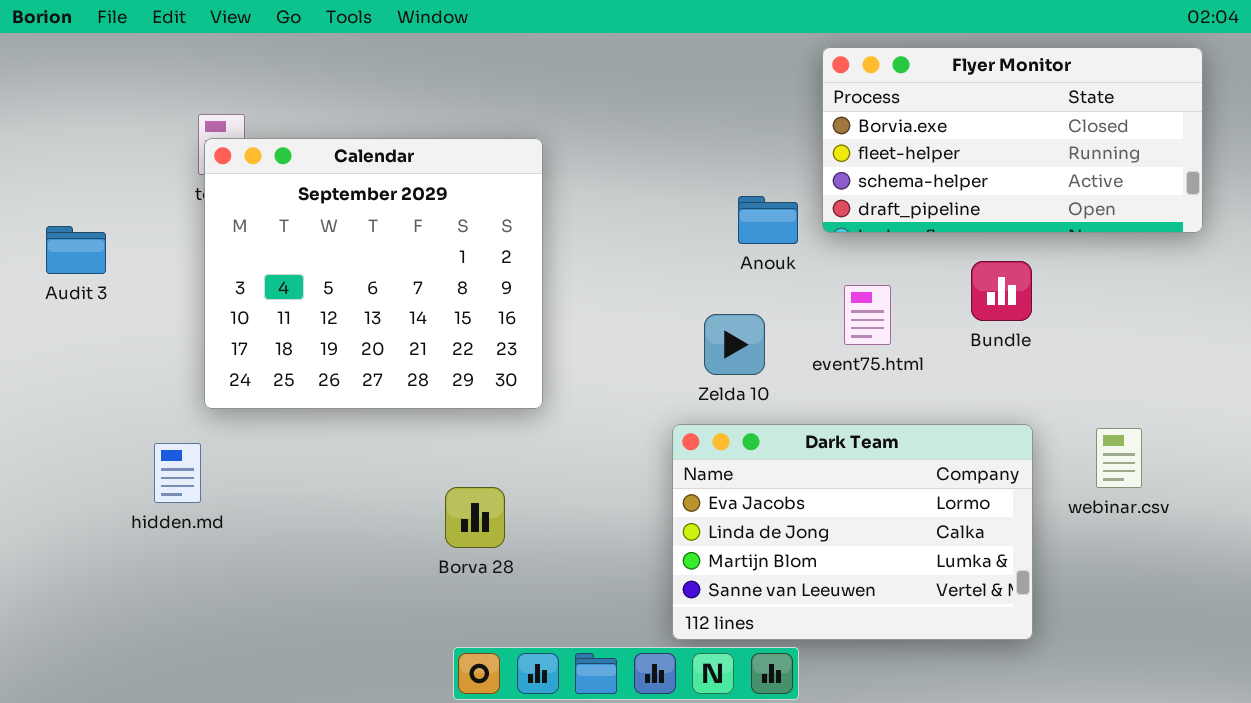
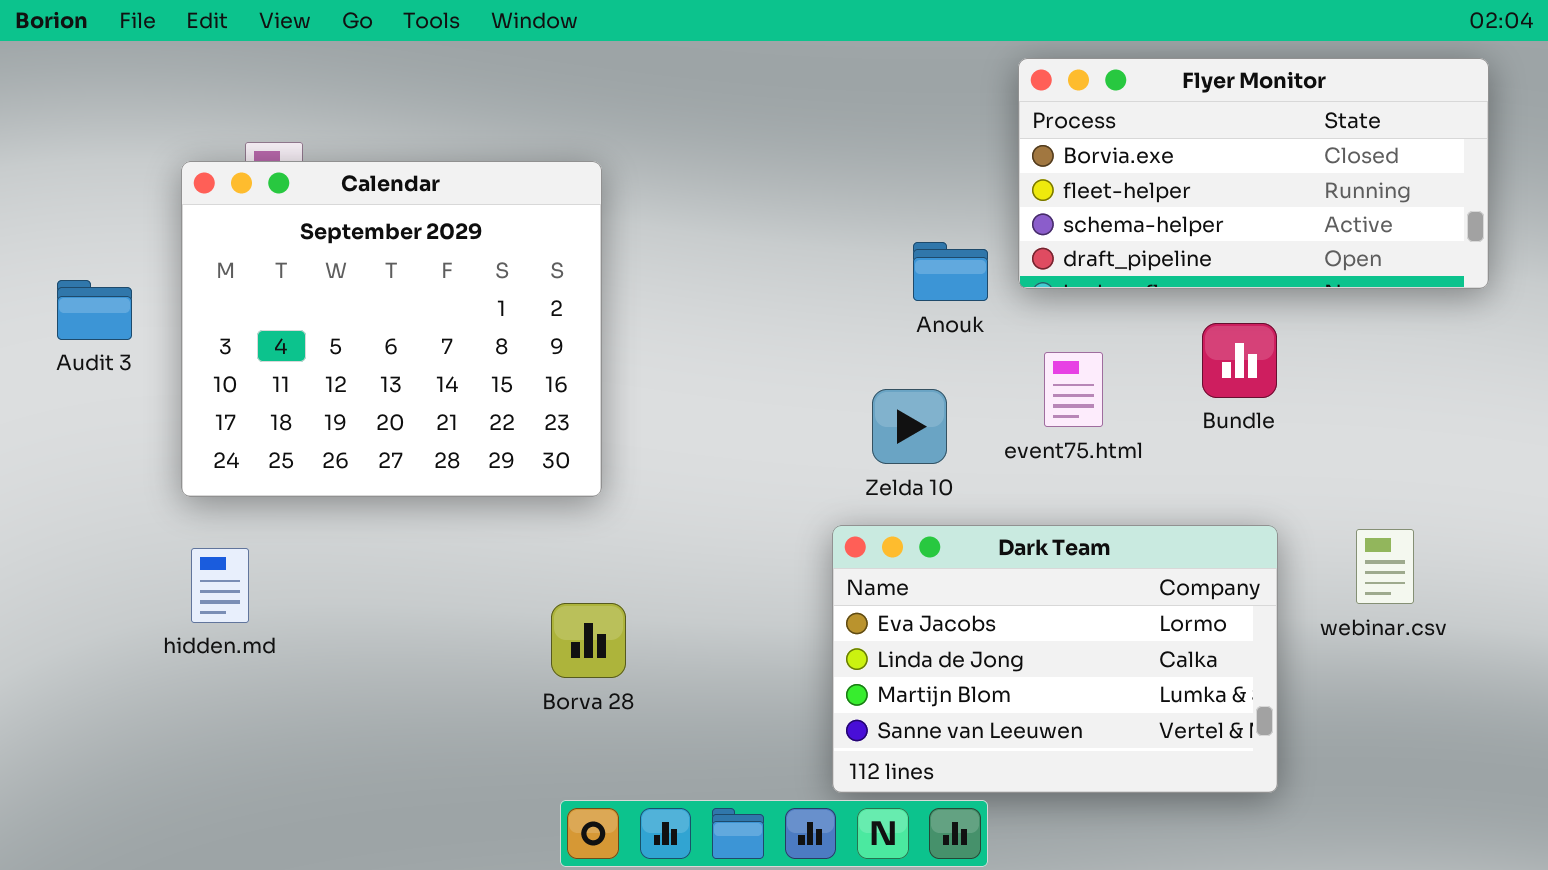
Calendar: [204,138,543,409] -> [181,161,602,497], moved

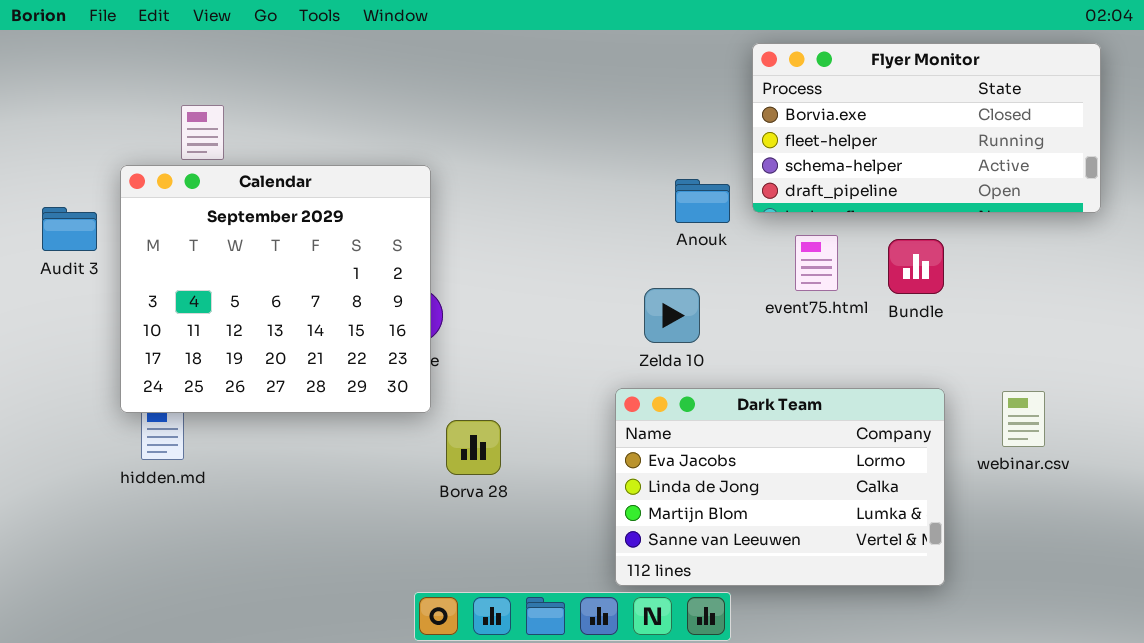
Calendar: [181,161,602,497] -> [120,165,431,413], moved
event75.html: [1044,352,1103,427] -> [795,235,838,291], moved
Borva 28: [551,603,626,678] -> [446,420,501,475], moved

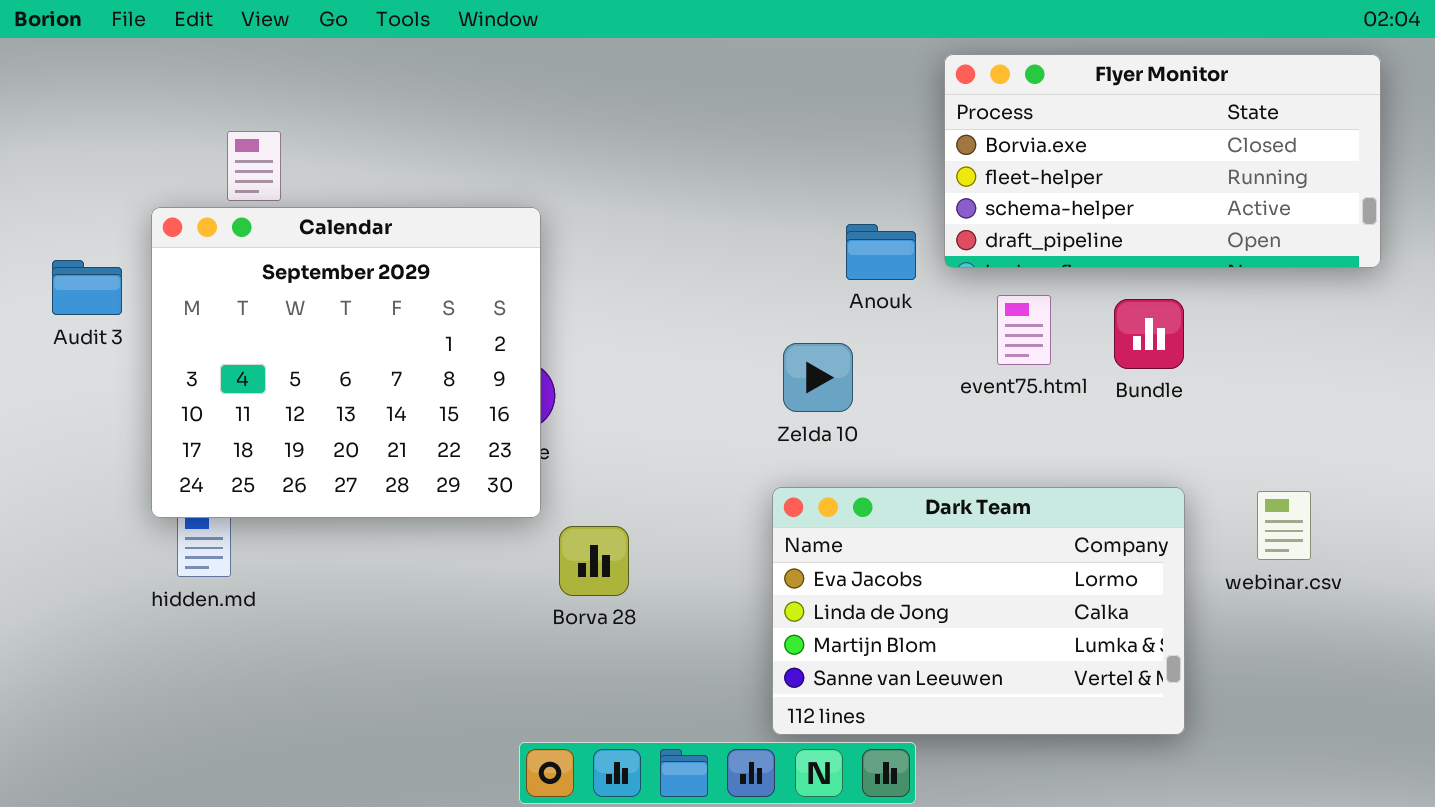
Zelda 10: [644,288,700,343] -> [783,343,853,412], moved

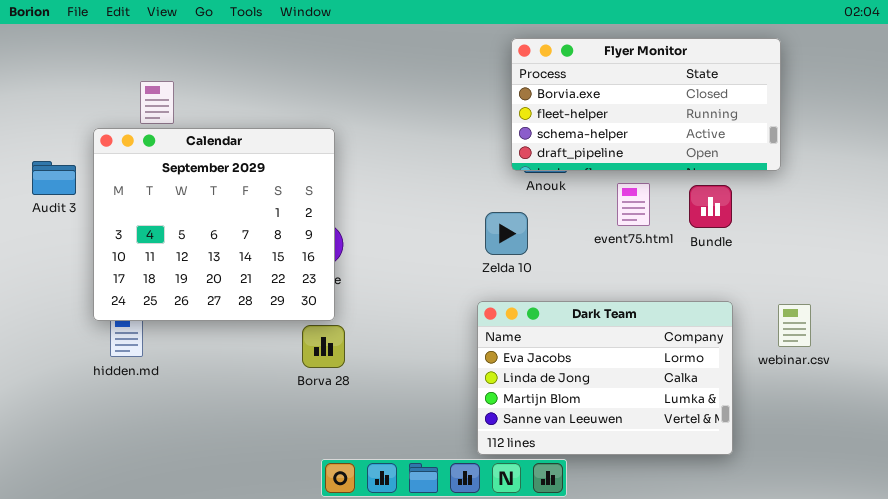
Flyer Monitor: [944,54,1381,268] -> [511,38,781,171], moved
Borva 28: [559,526,629,596] -> [302,325,345,368], moved

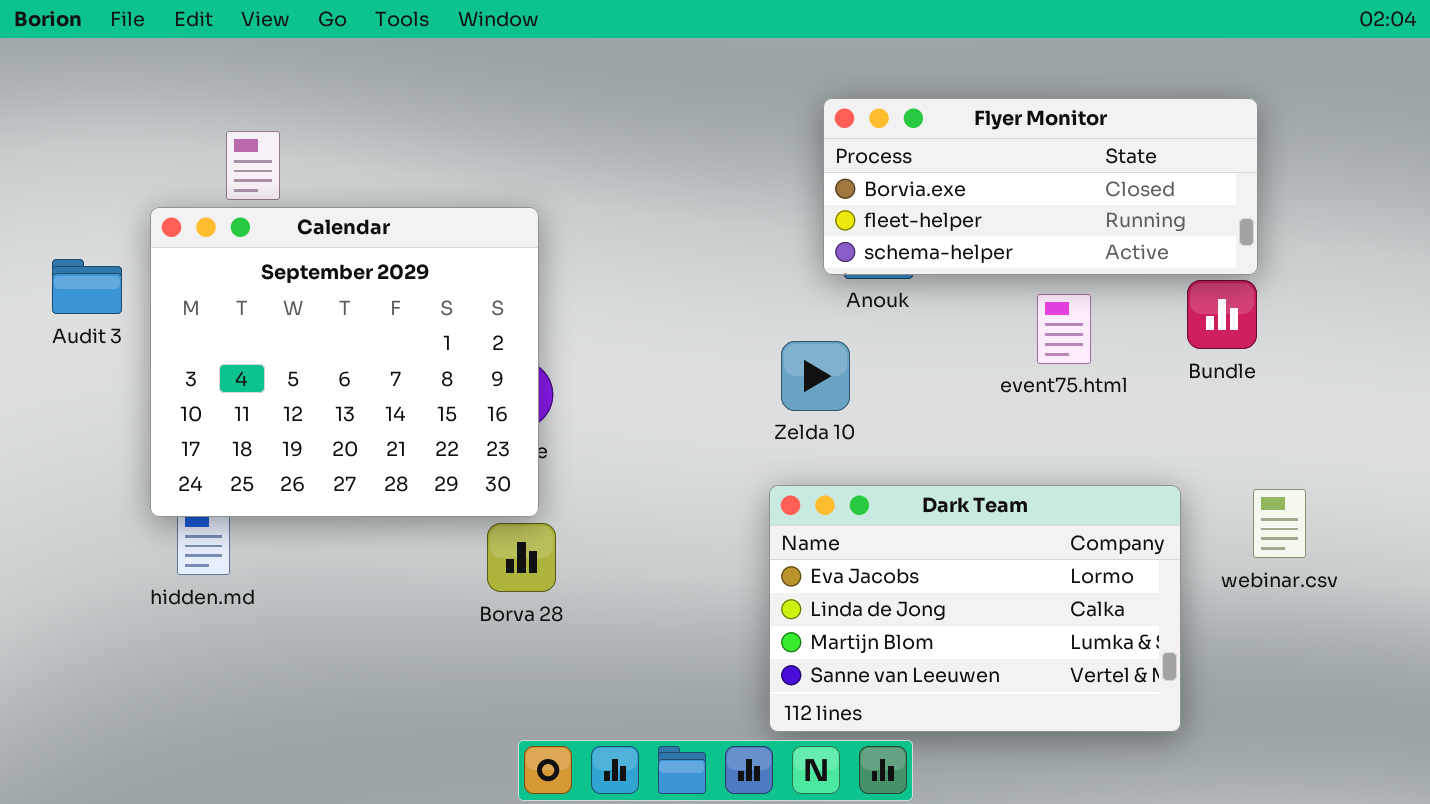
Flyer Monitor: [511,38,781,171] -> [823,98,1258,275], resized
event75.html: [617,183,650,226] -> [1037,294,1091,364], moved
Bundle: [689,185,732,228] -> [1187,280,1257,349], moved

